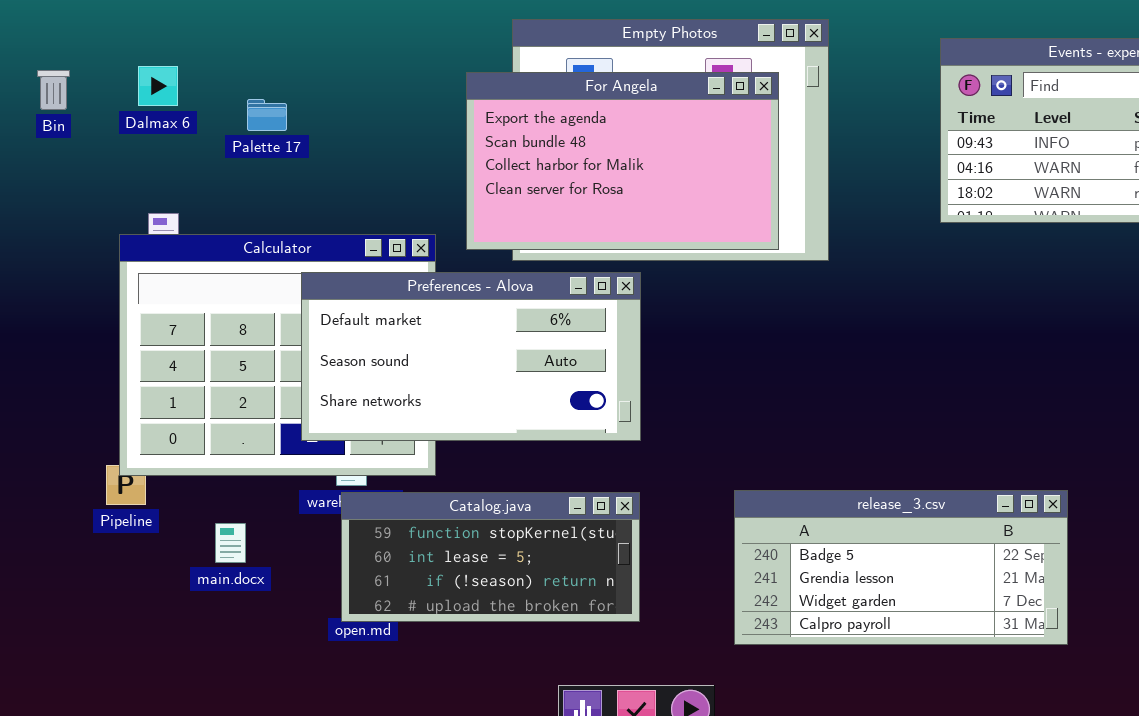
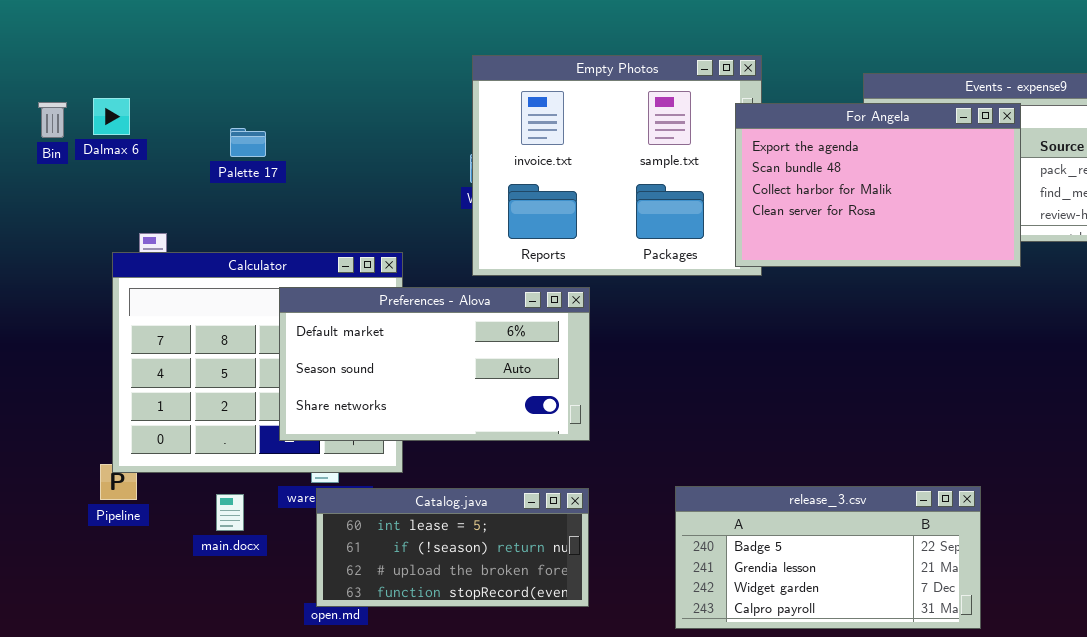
Dalmax 6: [138,66,178,106] -> [93,98,130,135], moved
For Angela: [466,72,779,250] -> [735,103,1021,267], moved
Catalog.java: [341,492,640,622] -> [316,488,589,607], scrolled down 1 row
main.docx: [215,523,246,563] -> [216,494,244,531], moved

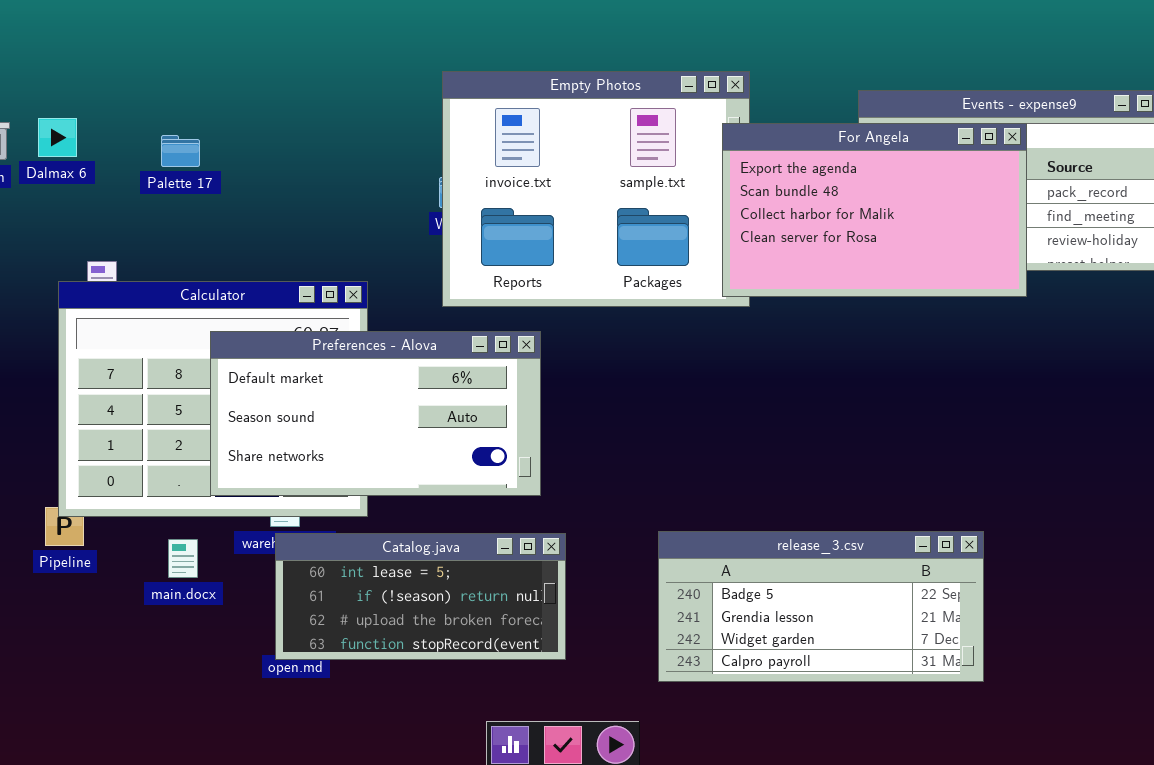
Palette 17: [230,128,266,157] -> [161,135,200,167], moved
Preferences - Alova: [279,287,590,441] -> [210,331,541,496], moved

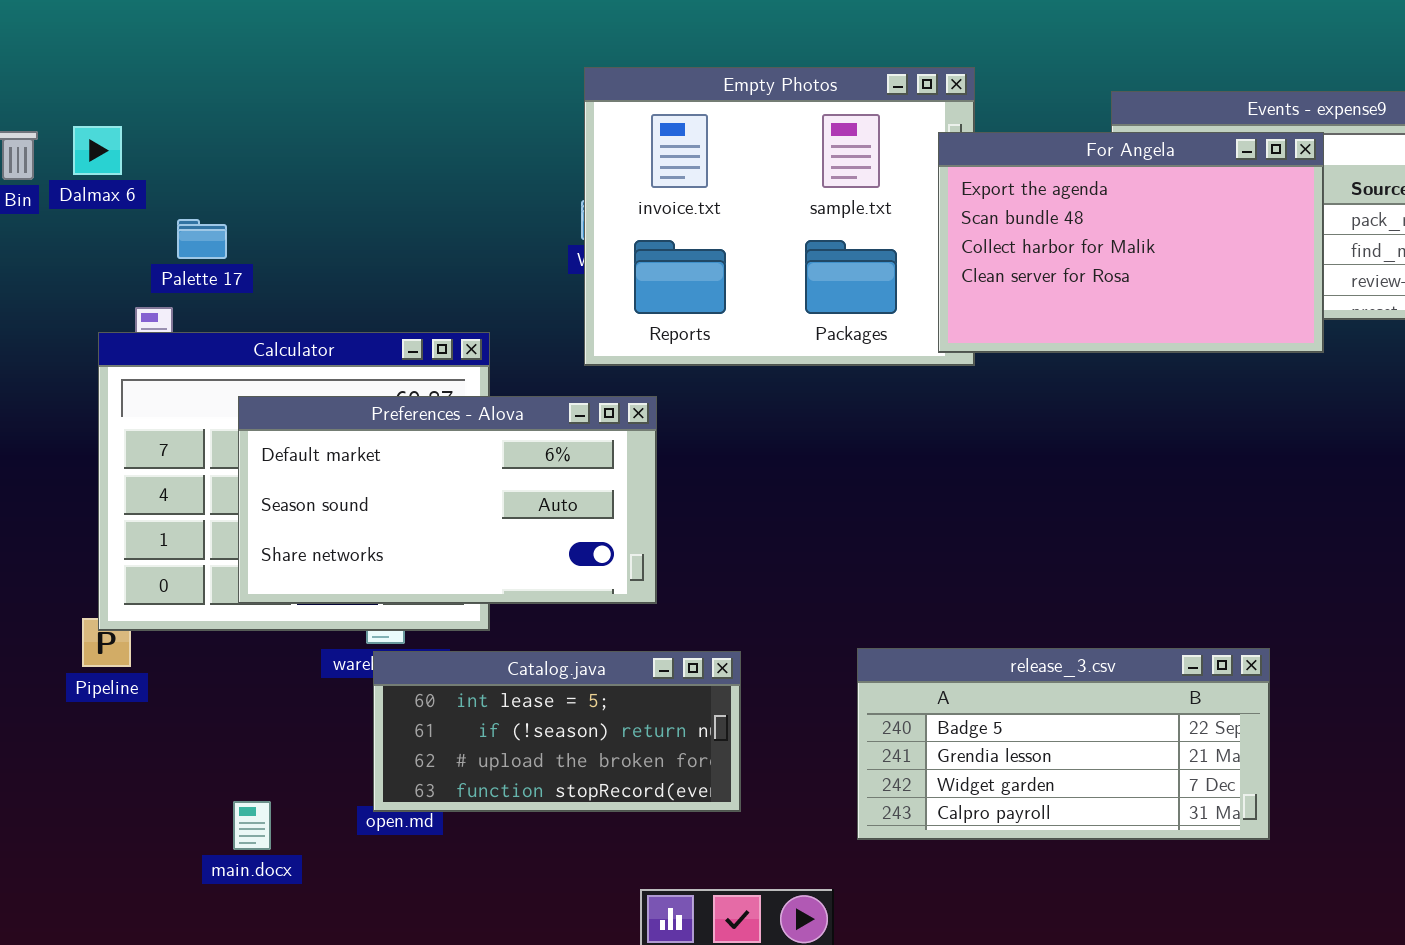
Palette 17: [161,135,200,167] -> [177,219,227,259], moved
Preferences - Alova: [210,331,541,496] -> [238,396,657,604], moved
main.docx: [168,539,198,578] -> [233,801,271,850], moved

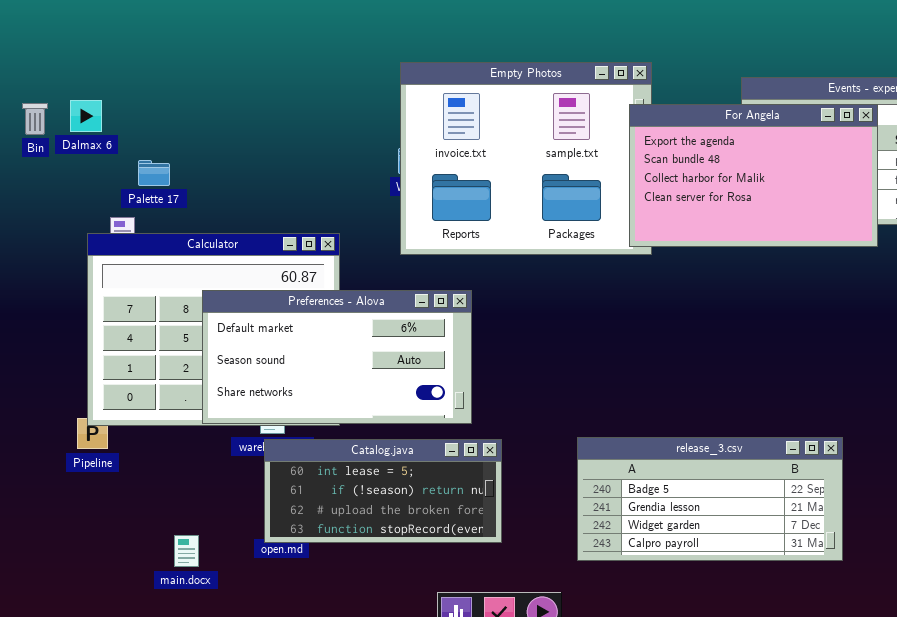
Preferences - Alova: [238,396,657,604] -> [202,290,472,424], moved

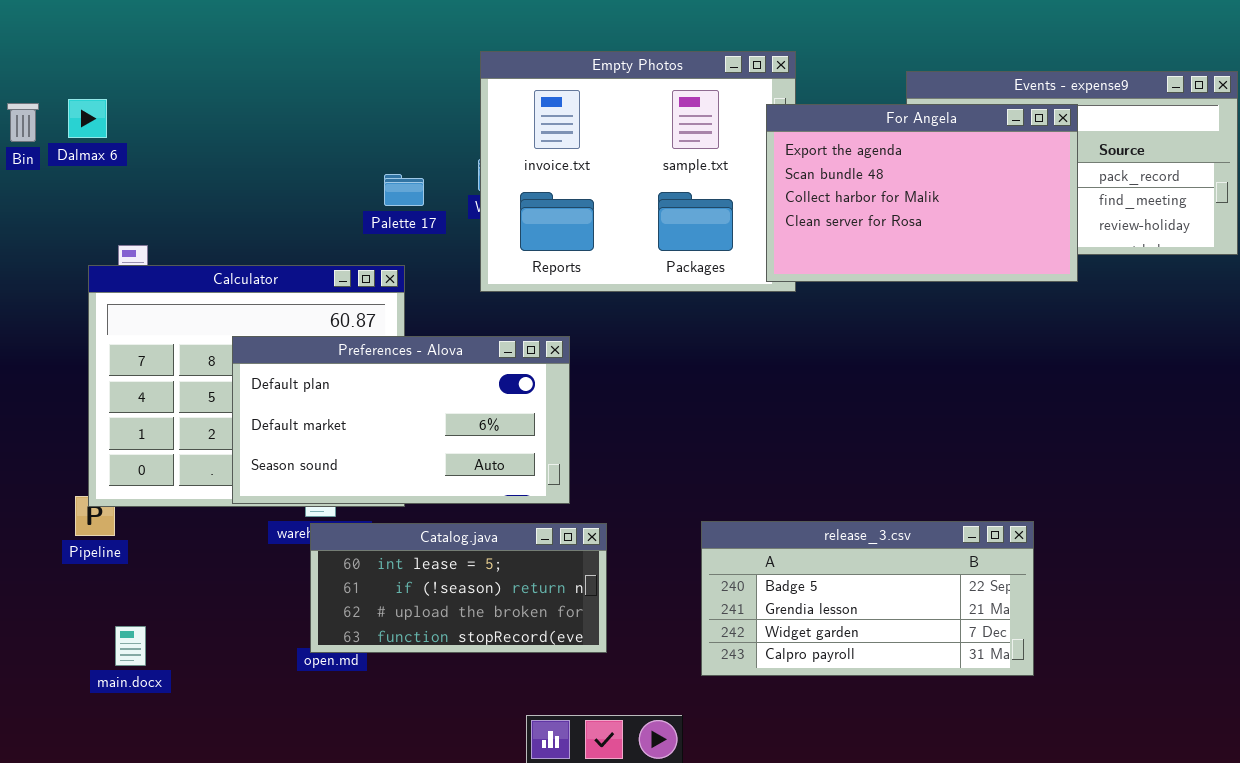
Palette 17: [138,160,170,186] -> [384,174,424,206], moved
Preferences - Alova: [202,290,472,424] -> [232,336,570,504], scrolled up 1 row
main.docx: [174,535,199,567] -> [115,626,146,666], moved

